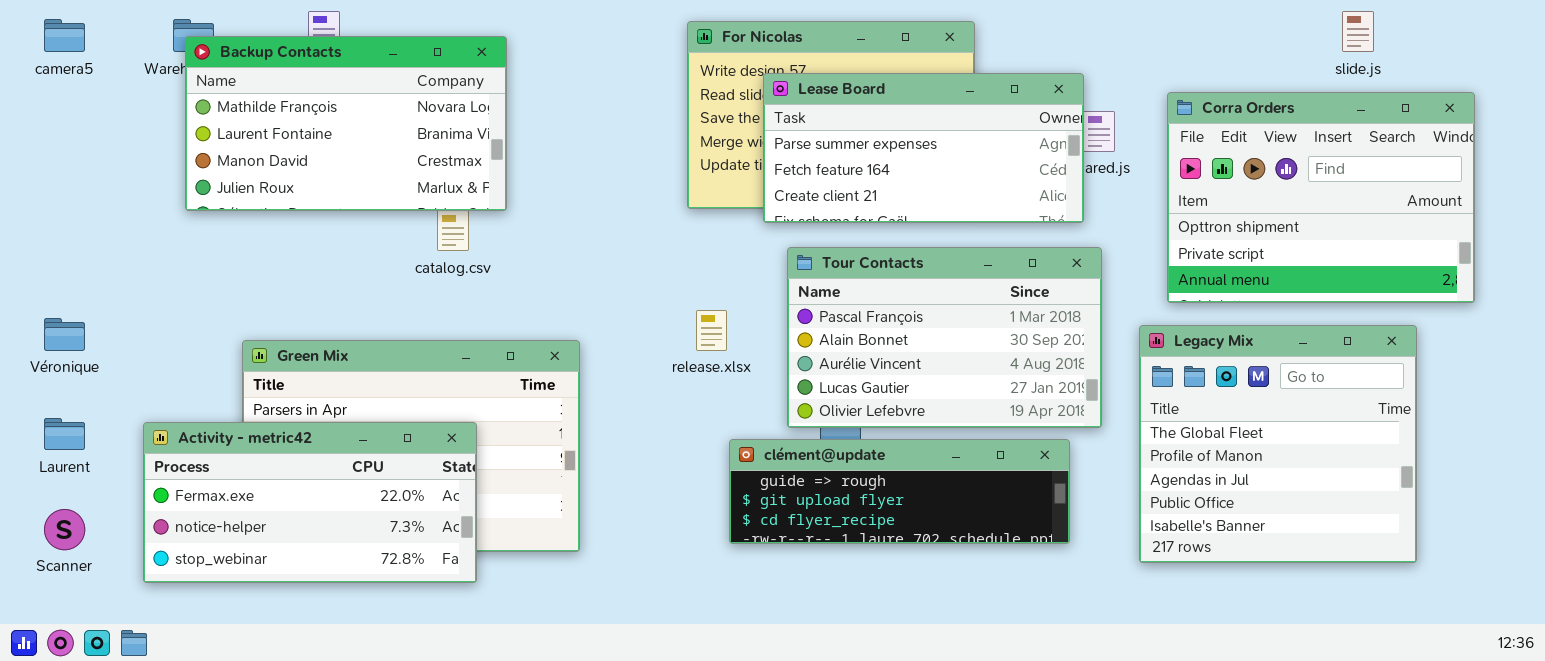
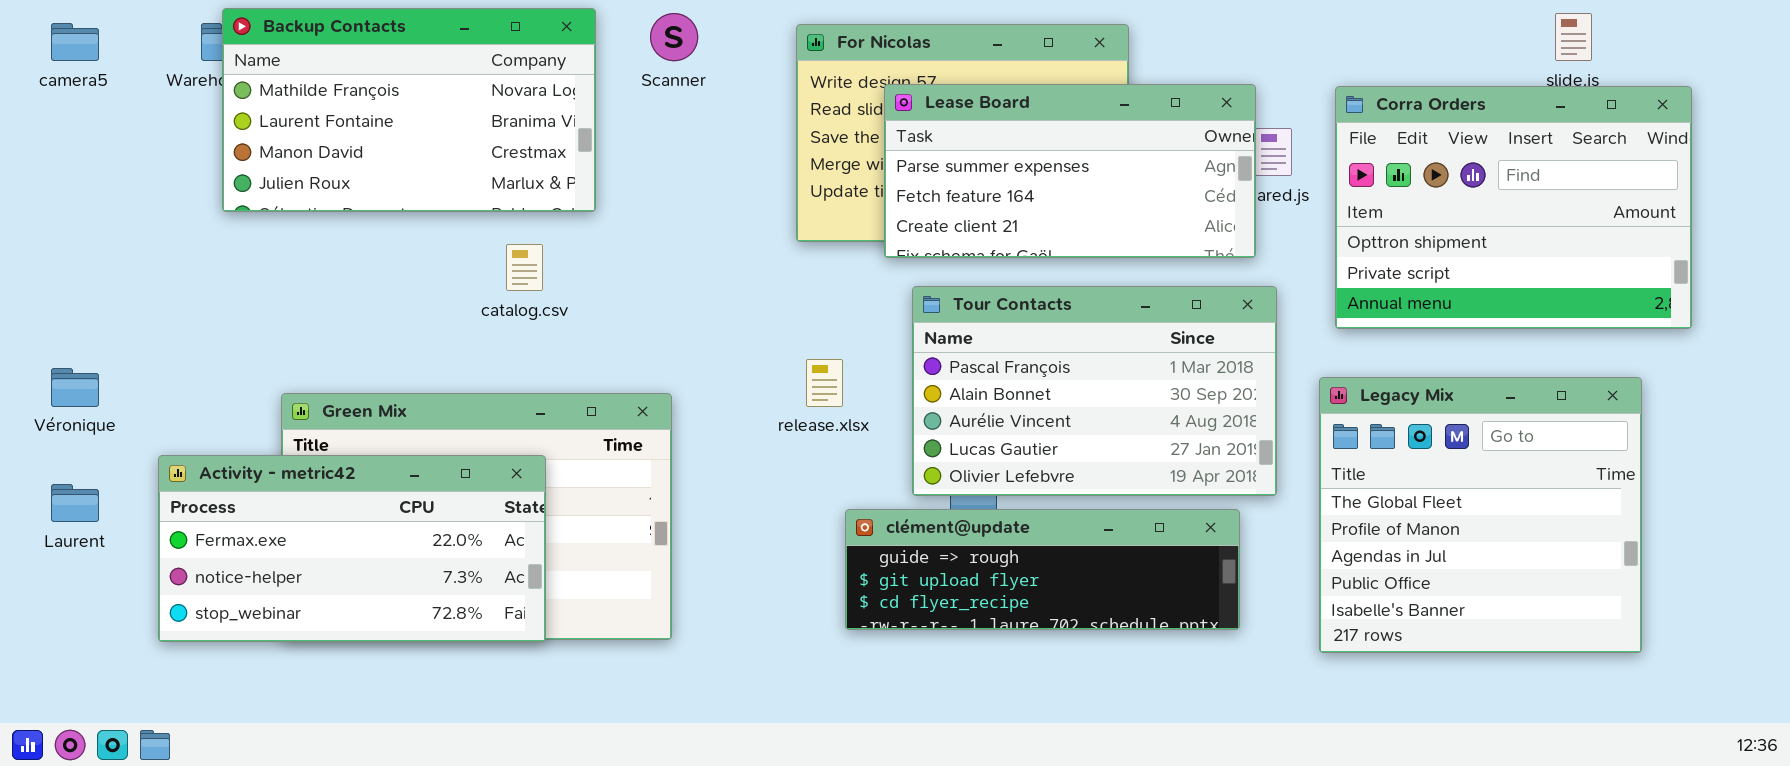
Backup Contacts: [185,36,507,211] -> [222,8,596,212], moved
Corra Orders: [1167,92,1475,303] -> [1335,86,1692,329], moved
Activity - metric42: [143,422,477,583] -> [158,455,546,642], moved
Scanner: [44,509,85,550] -> [650,13,698,61], moved

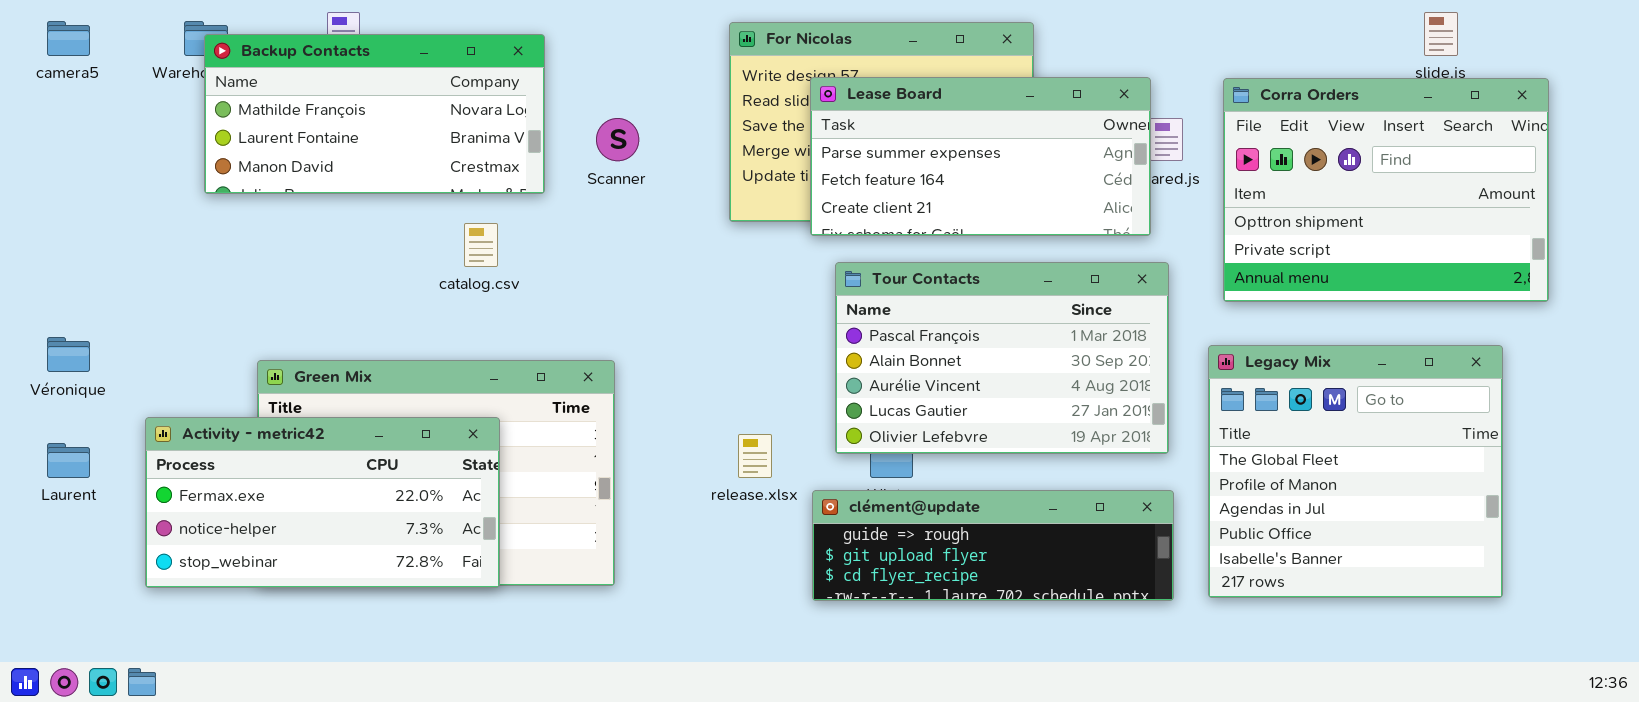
Backup Contacts: [222,8,596,212] -> [204,34,545,194], resized
Scanner: [650,13,698,61] -> [596,118,639,161], moved
release.xlsx: [806,359,843,407] -> [738,434,772,478], moved
clément@update: [845,509,1240,630] -> [812,490,1174,601], moved

